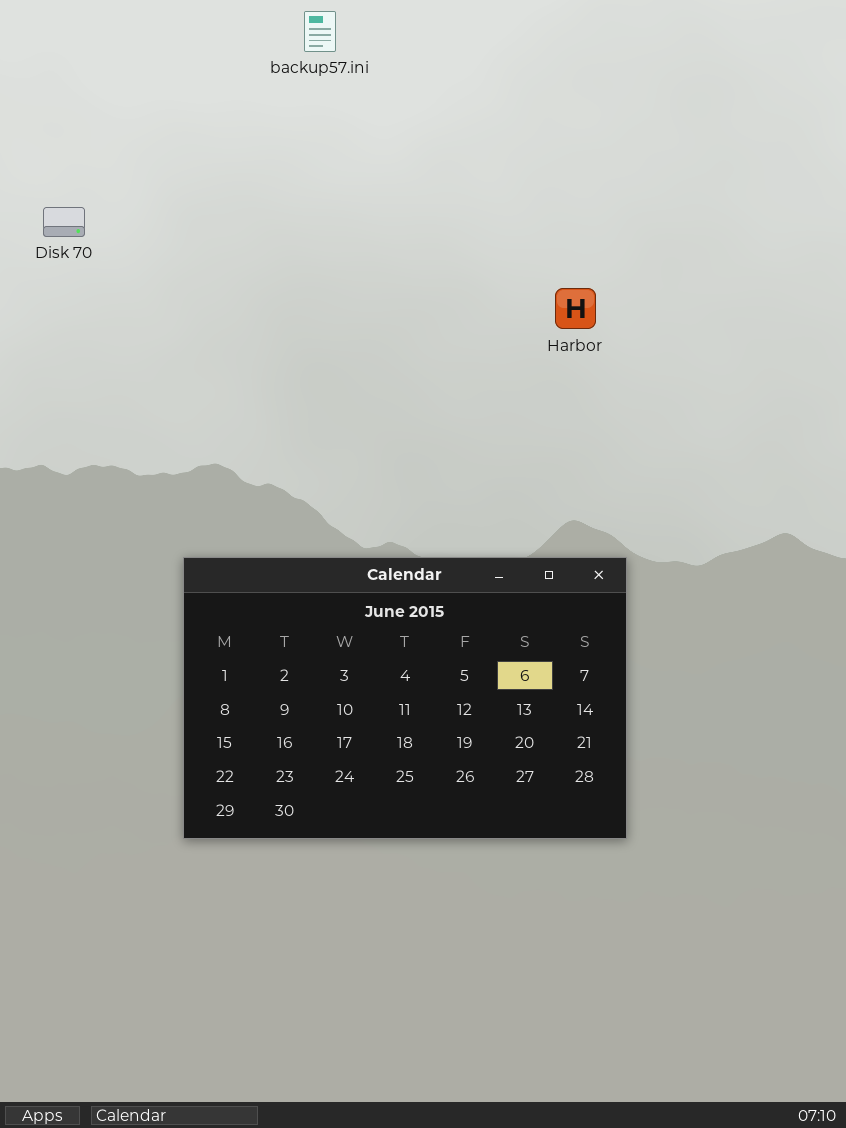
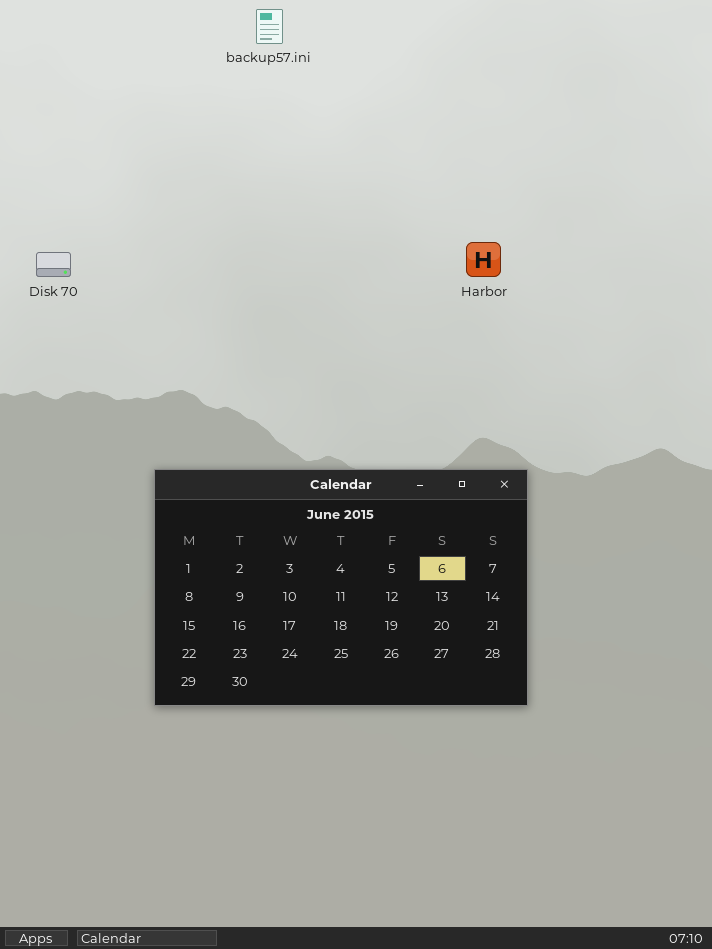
Disk 70: [43,207,85,237] -> [36,252,71,277], moved

